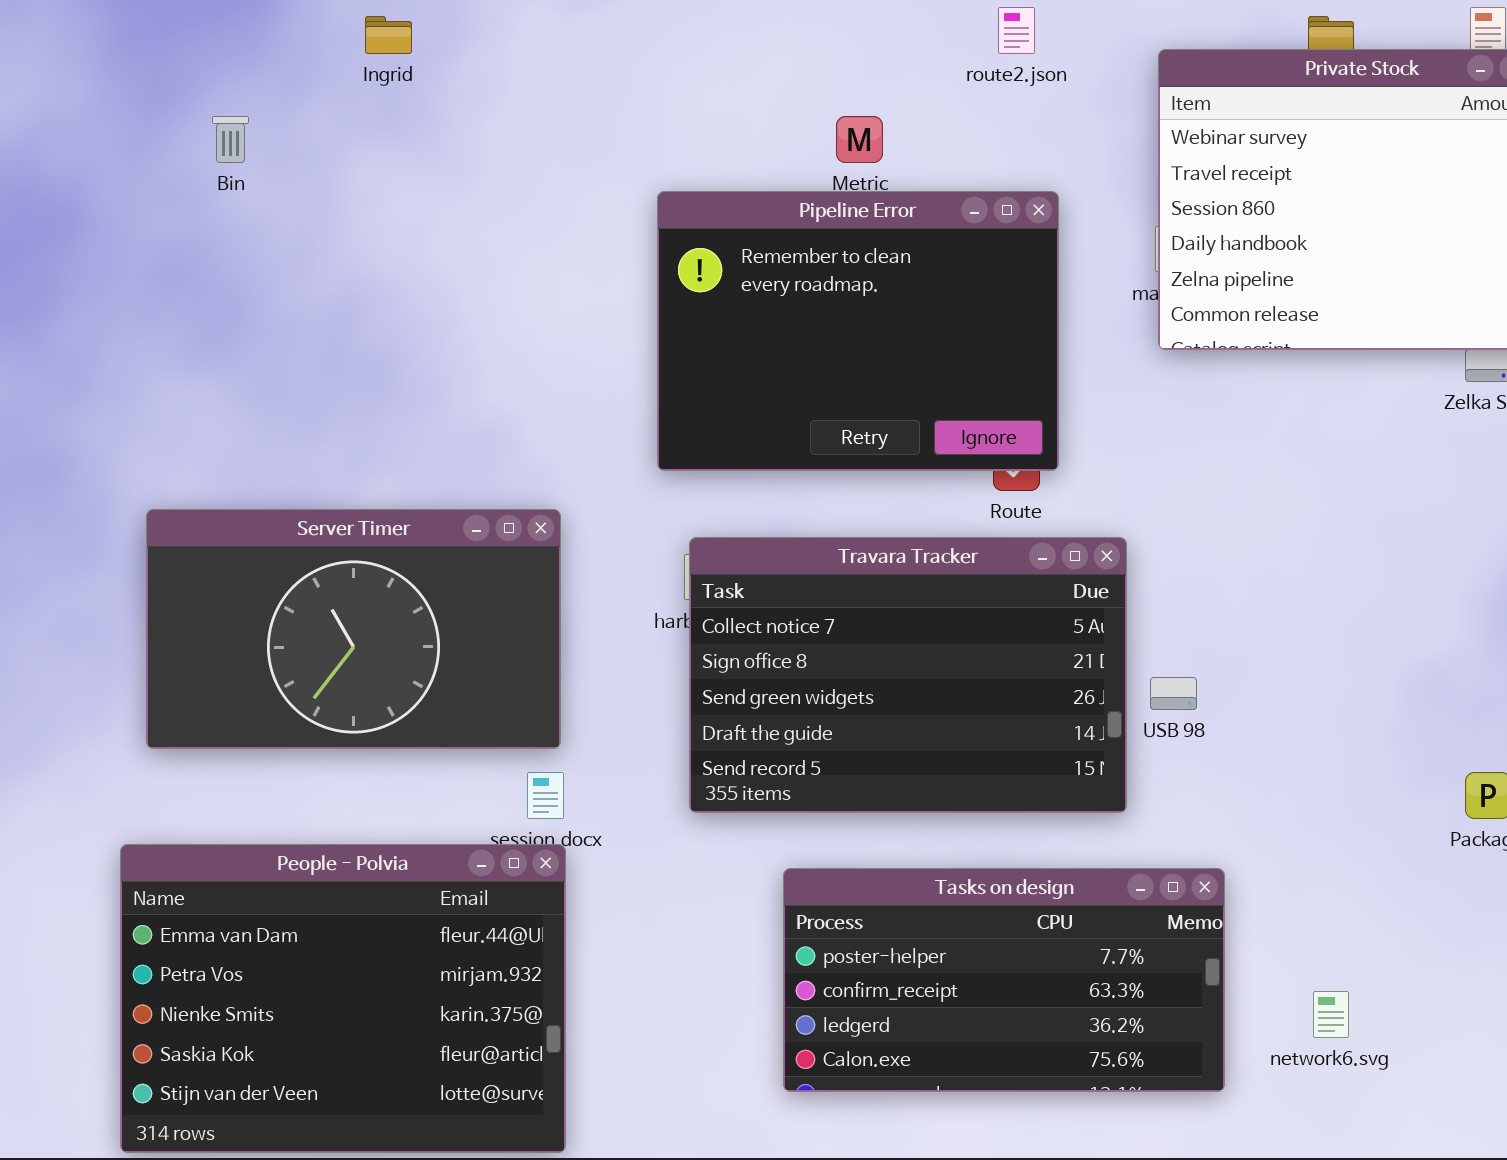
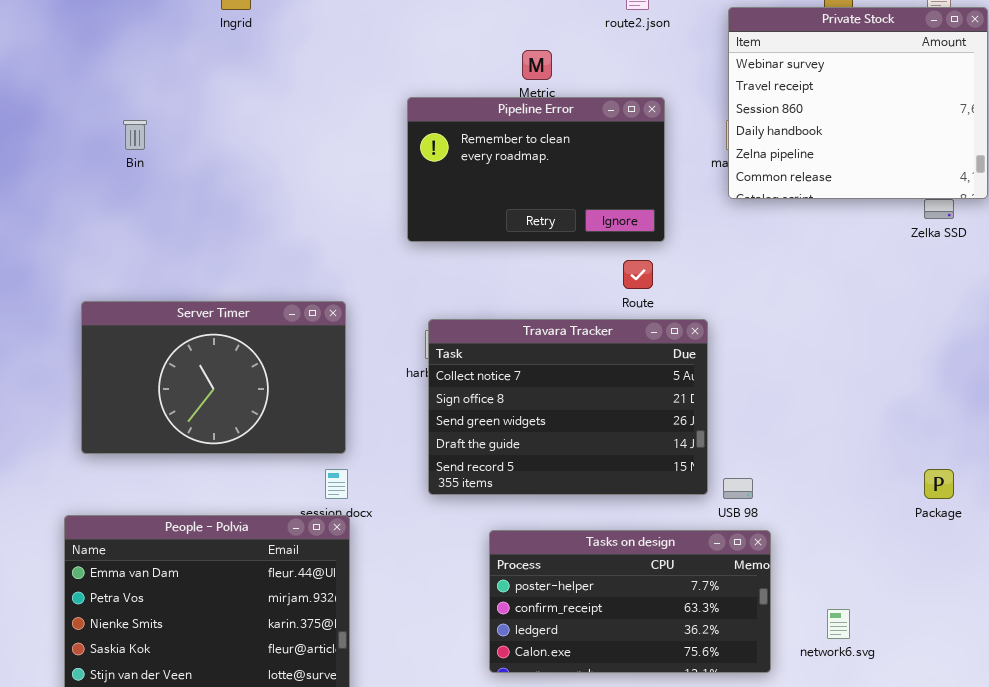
Bin: [212,116,249,163] -> [123,120,147,150], moved
Pipeline Error: [657,191,1059,471] -> [407,97,665,242], resized
USB 98: [1150,677,1197,710] -> [723,478,753,499], moved

